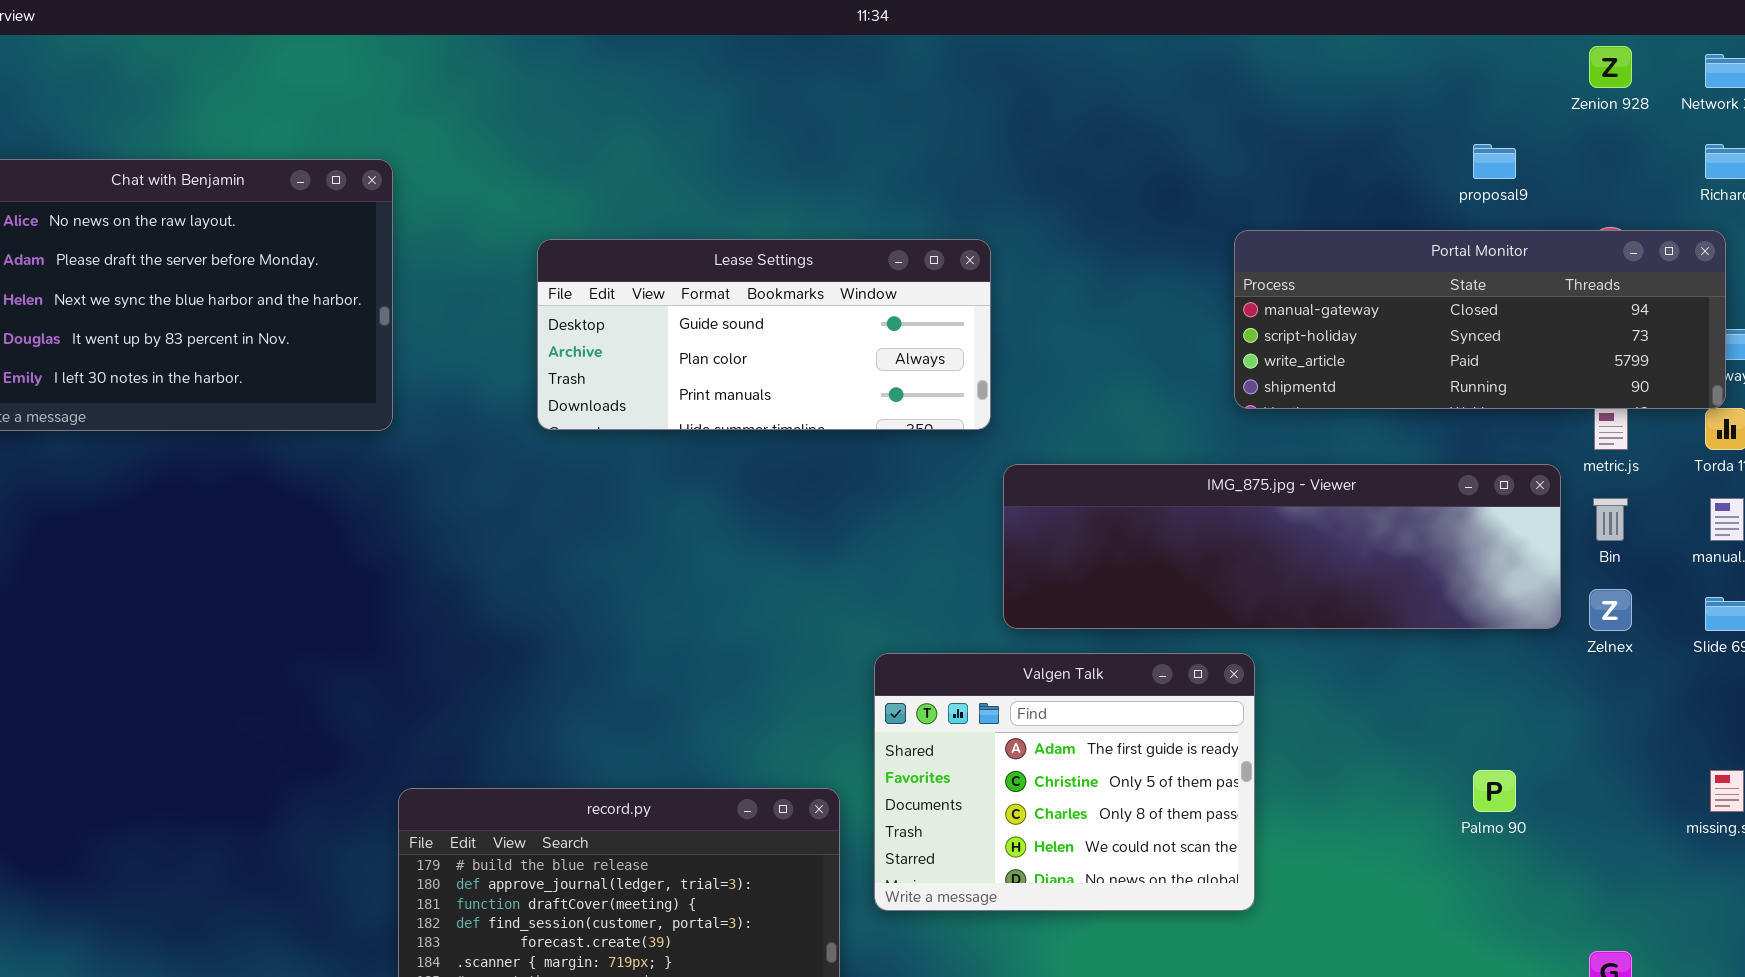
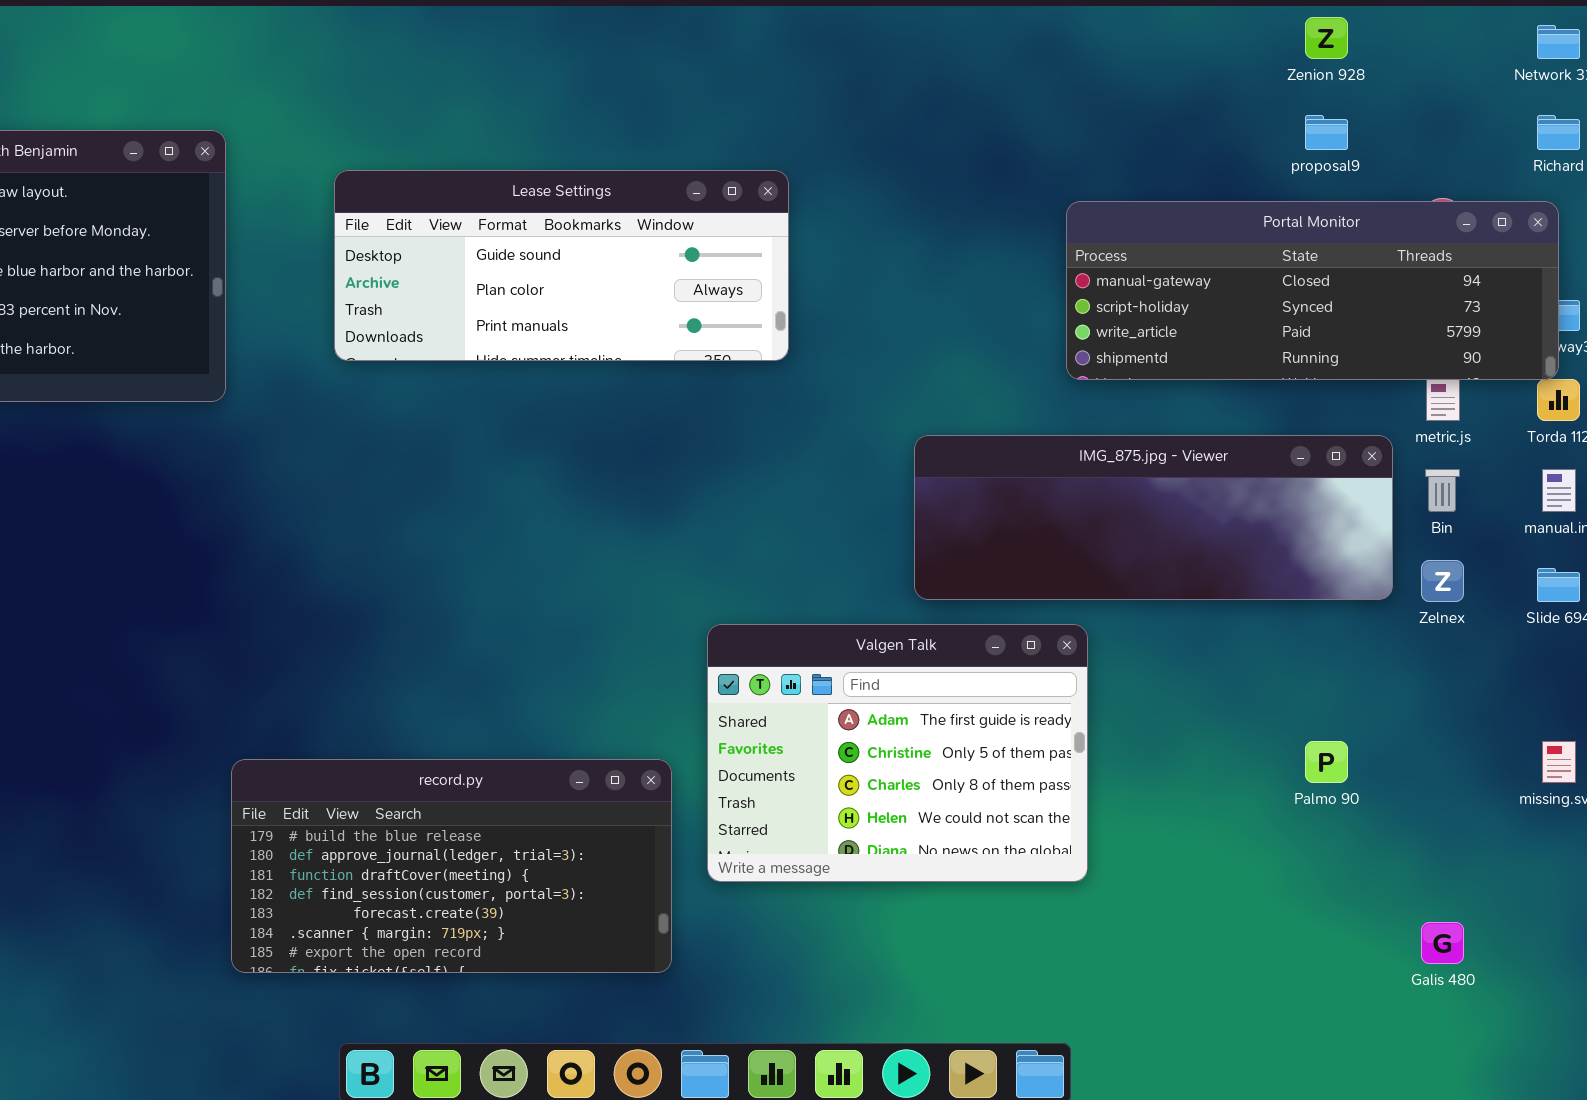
Zenion 928: [1589,46,1632,88] -> [1305,17,1348,59], moved
Lease Settings: [537,239,991,430] -> [334,170,789,361], moved
IMG_875.jpg - Viewer: [1003,464,1561,629] -> [914,435,1393,600], resized

